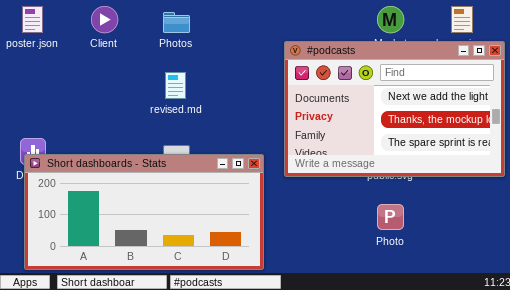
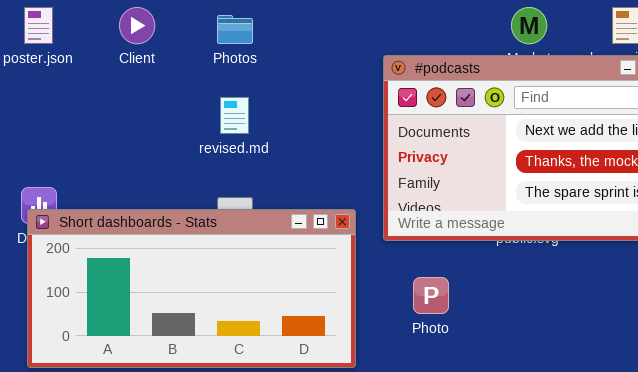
Photo: [377,204,404,230] -> [413,277,449,314], moved

